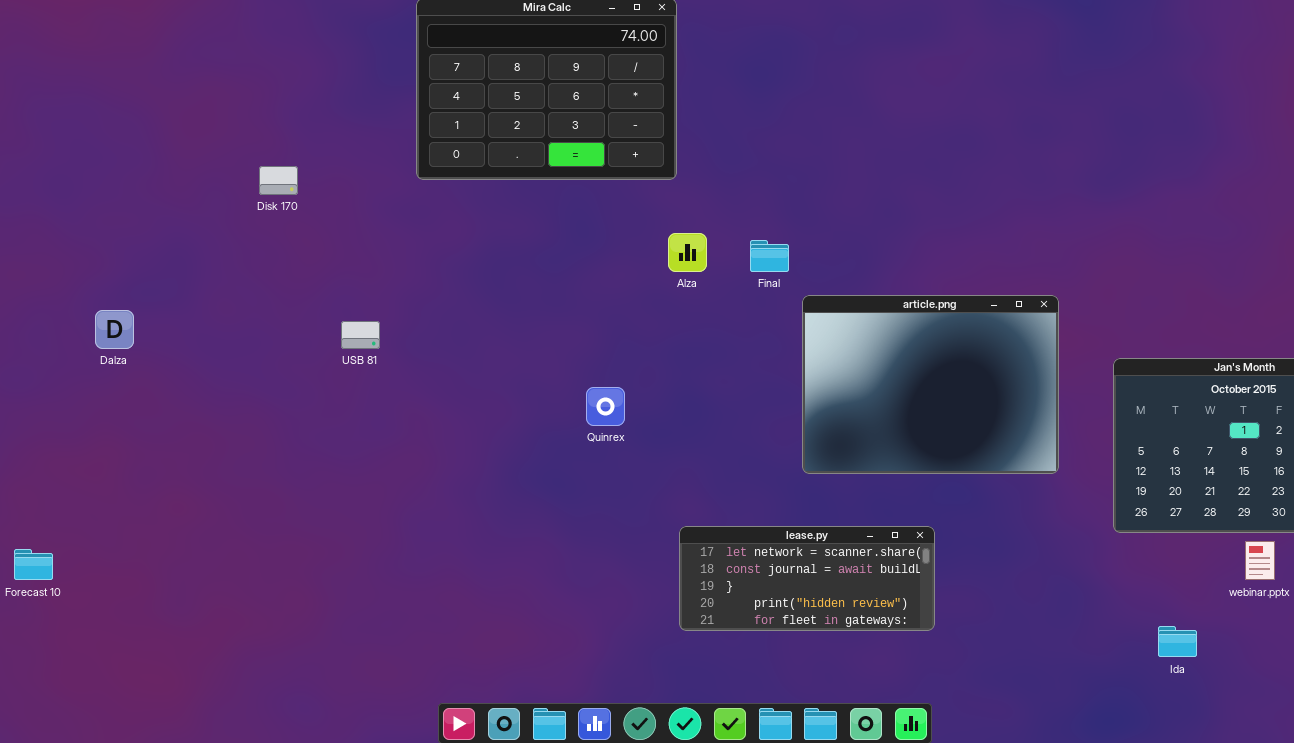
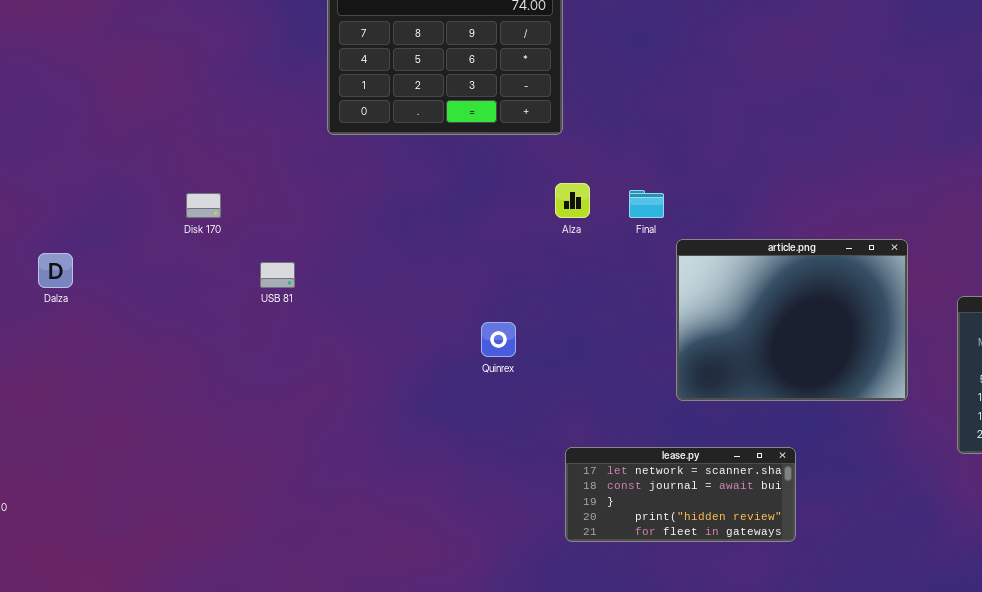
Disk 170: [259,166,298,195] -> [186,193,221,218], moved

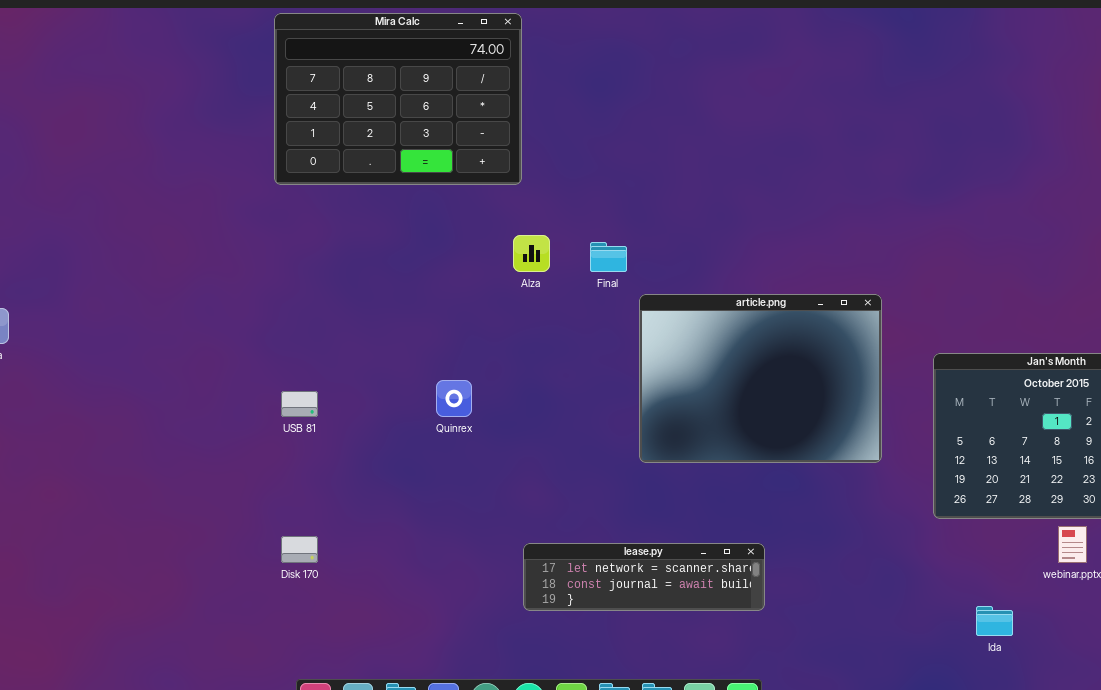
Disk 170: [186,193,221,218] -> [281,536,318,563], moved
USB 81: [260,262,295,288] -> [281,391,318,417], moved
lease.py: [565,447,796,542] -> [523,543,765,611], resized

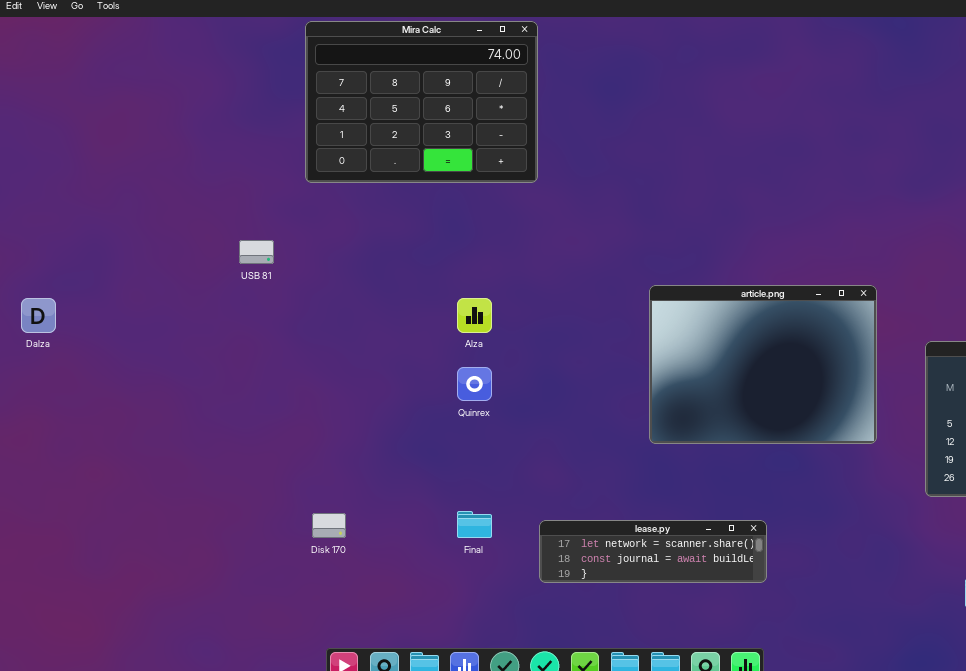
Alza: [513,235,550,272] -> [457,298,492,333], moved
Final: [590,242,627,272] -> [457,511,492,538], moved
USB 81: [281,391,318,417] -> [239,240,274,264], moved

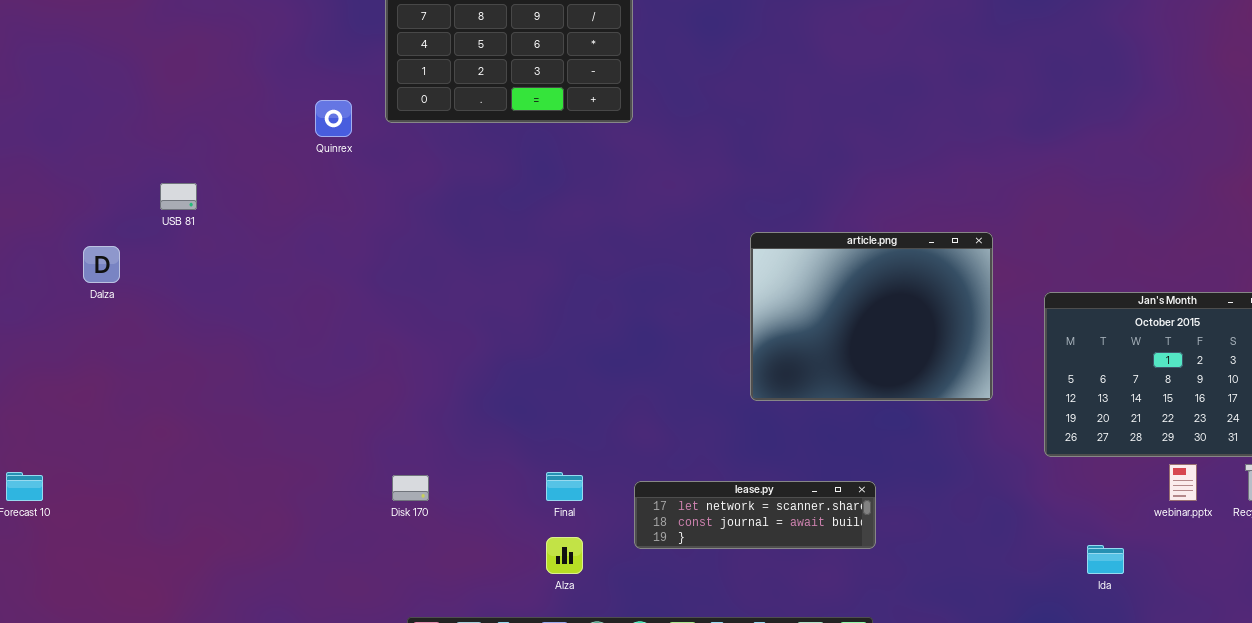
USB 81: [239,240,274,264] -> [160,183,197,210], moved
Alza: [457,298,492,333] -> [546,537,583,574], moved
Quinrex: [457,367,492,401] -> [315,100,352,137], moved

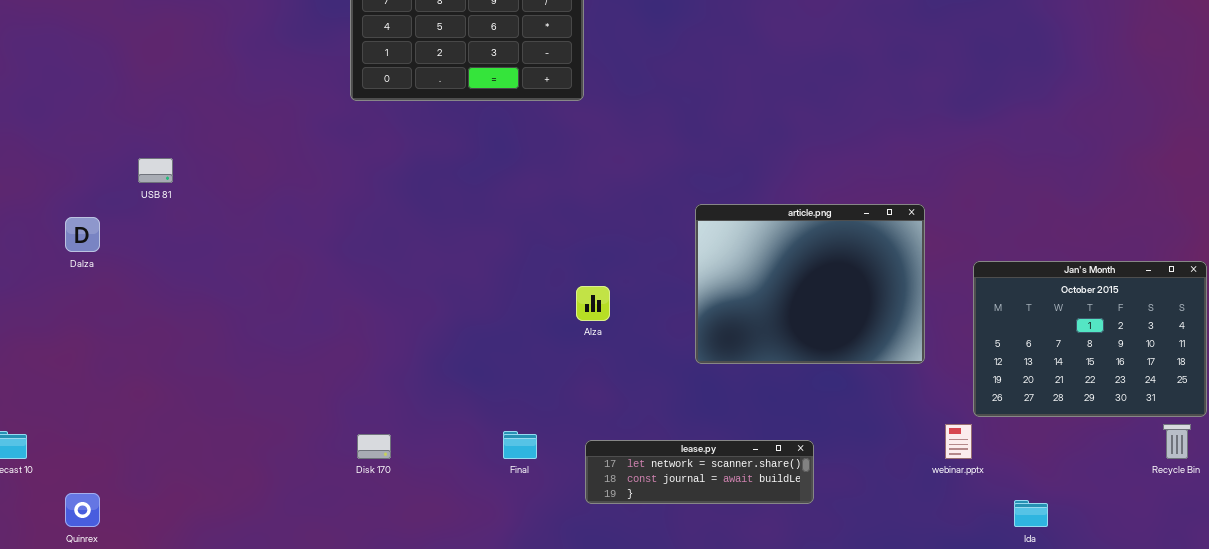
Quinrex: [315,100,352,137] -> [65,493,100,527], moved
webinar.pptx: [1169,464,1197,501] -> [945,424,972,459], moved
Alza: [546,537,583,574] -> [576,286,610,321], moved

